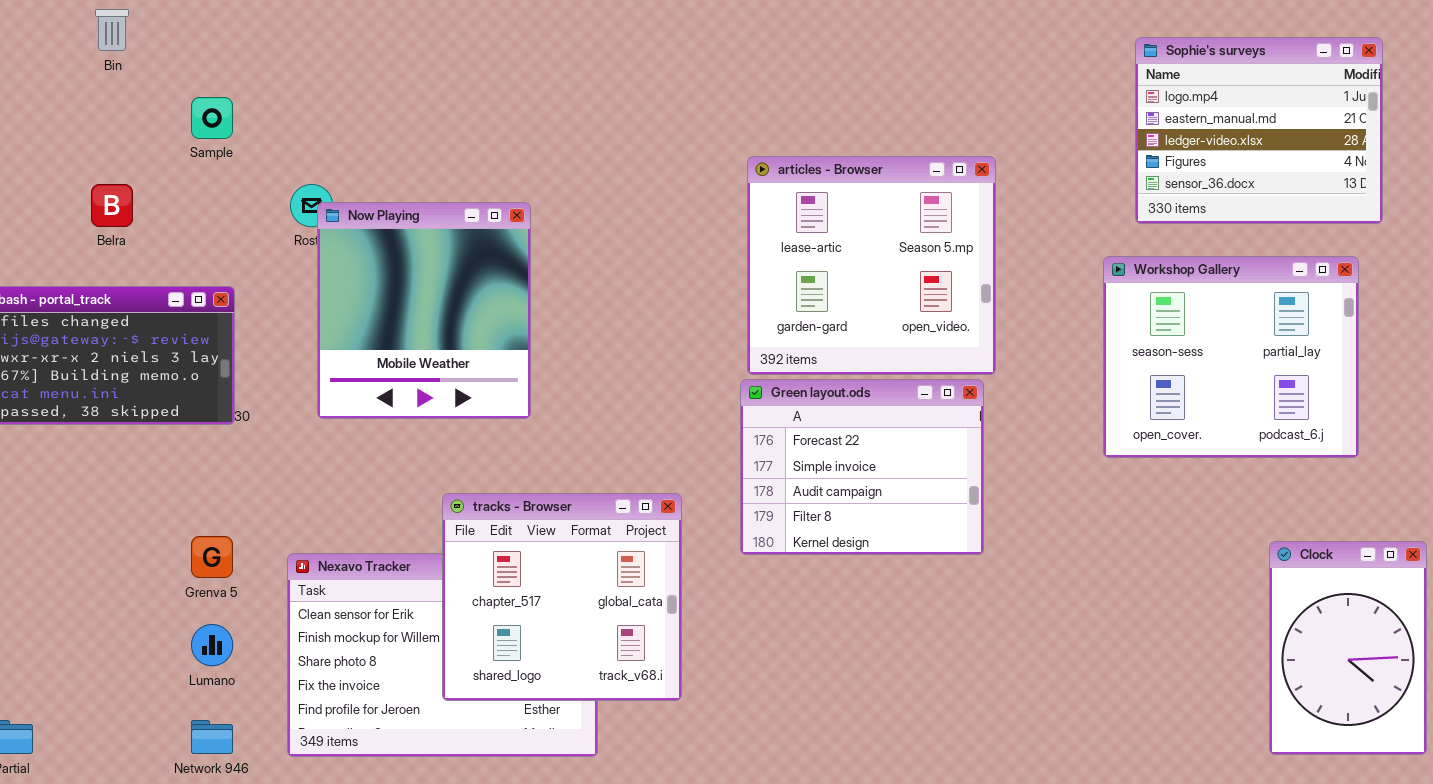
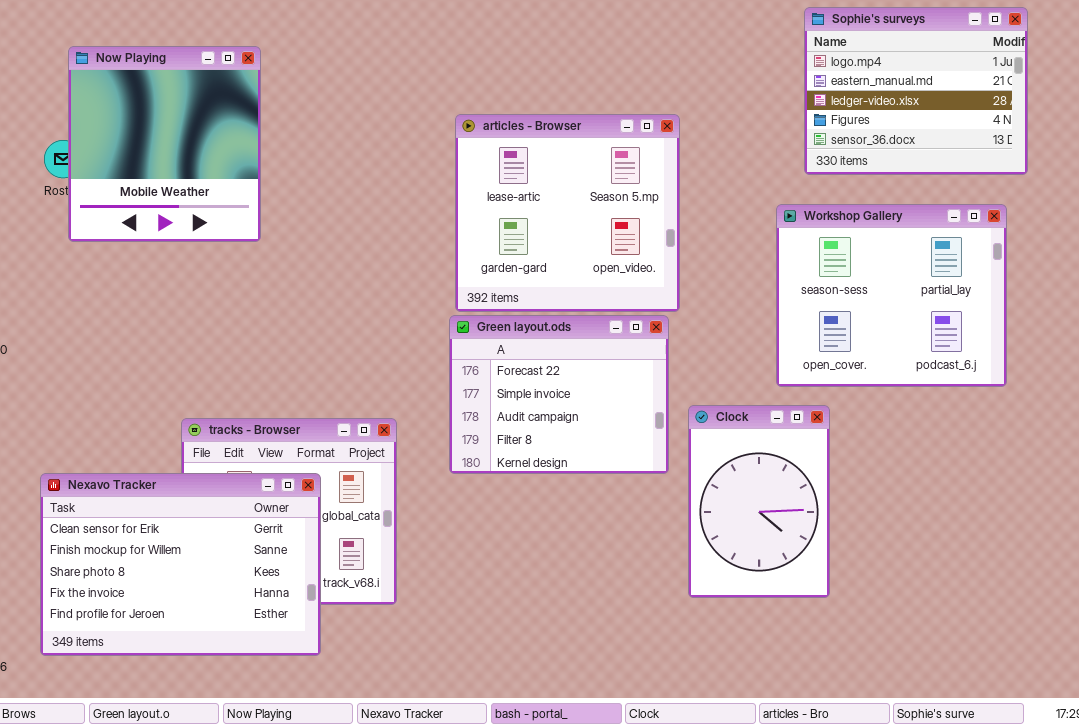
Now Playing: [317,202,531,419] -> [68,46,261,242], moved
Clock: [1269,541,1427,755] -> [688,405,830,598], moved
Nexavo Tracker: [287,553,598,757] -> [40,473,321,656], raised

